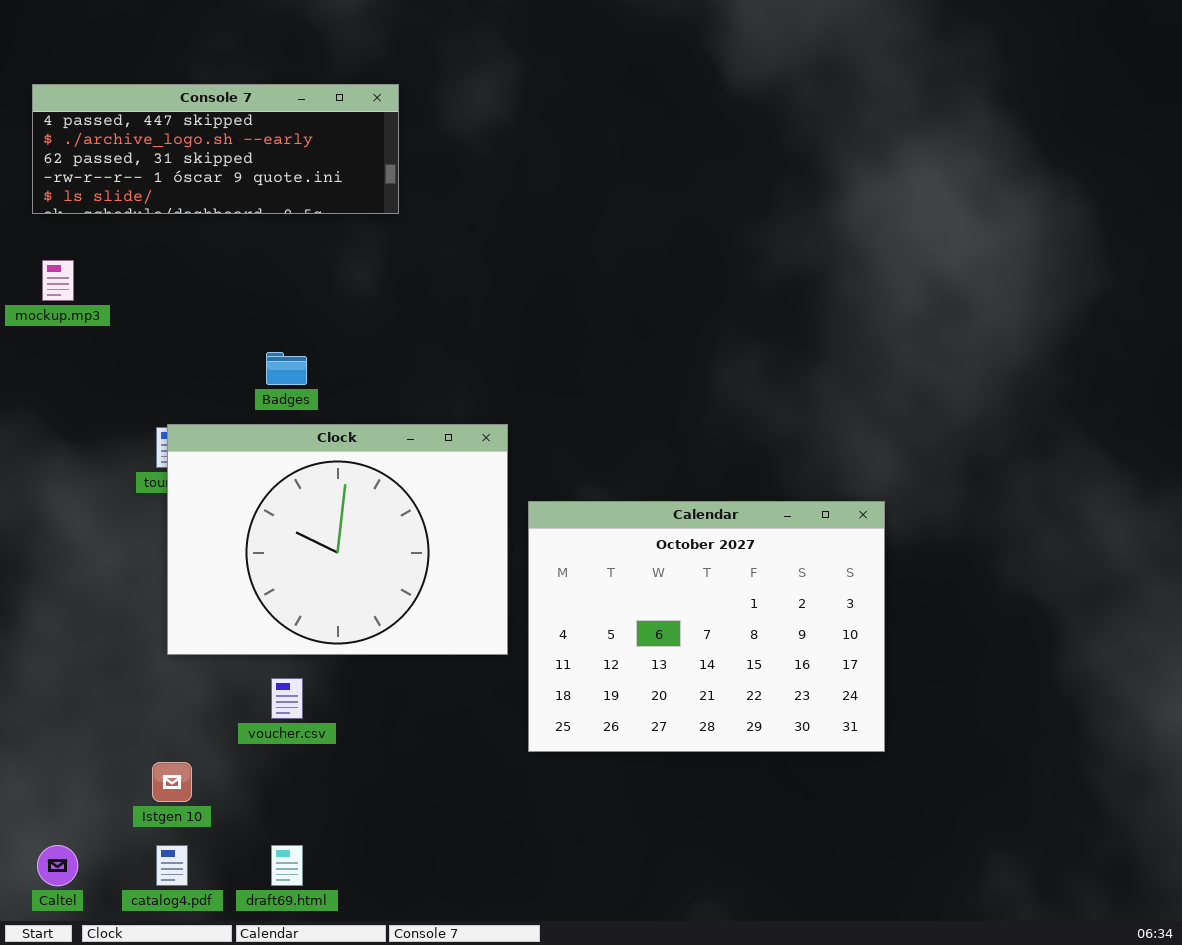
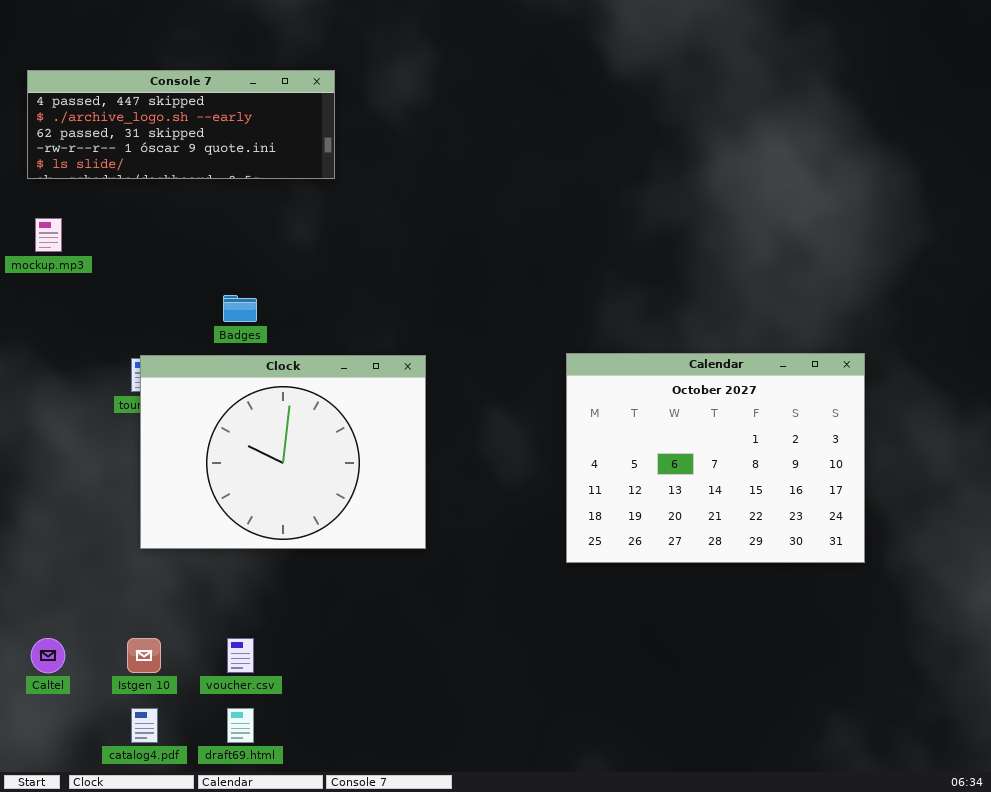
Calendar: [528,501,885,752] -> [566,353,865,563], moved
voucher.csv: [271,678,303,719] -> [227,638,254,673], moved
Caltel: [37,845,78,886] -> [31,638,65,673], moved

